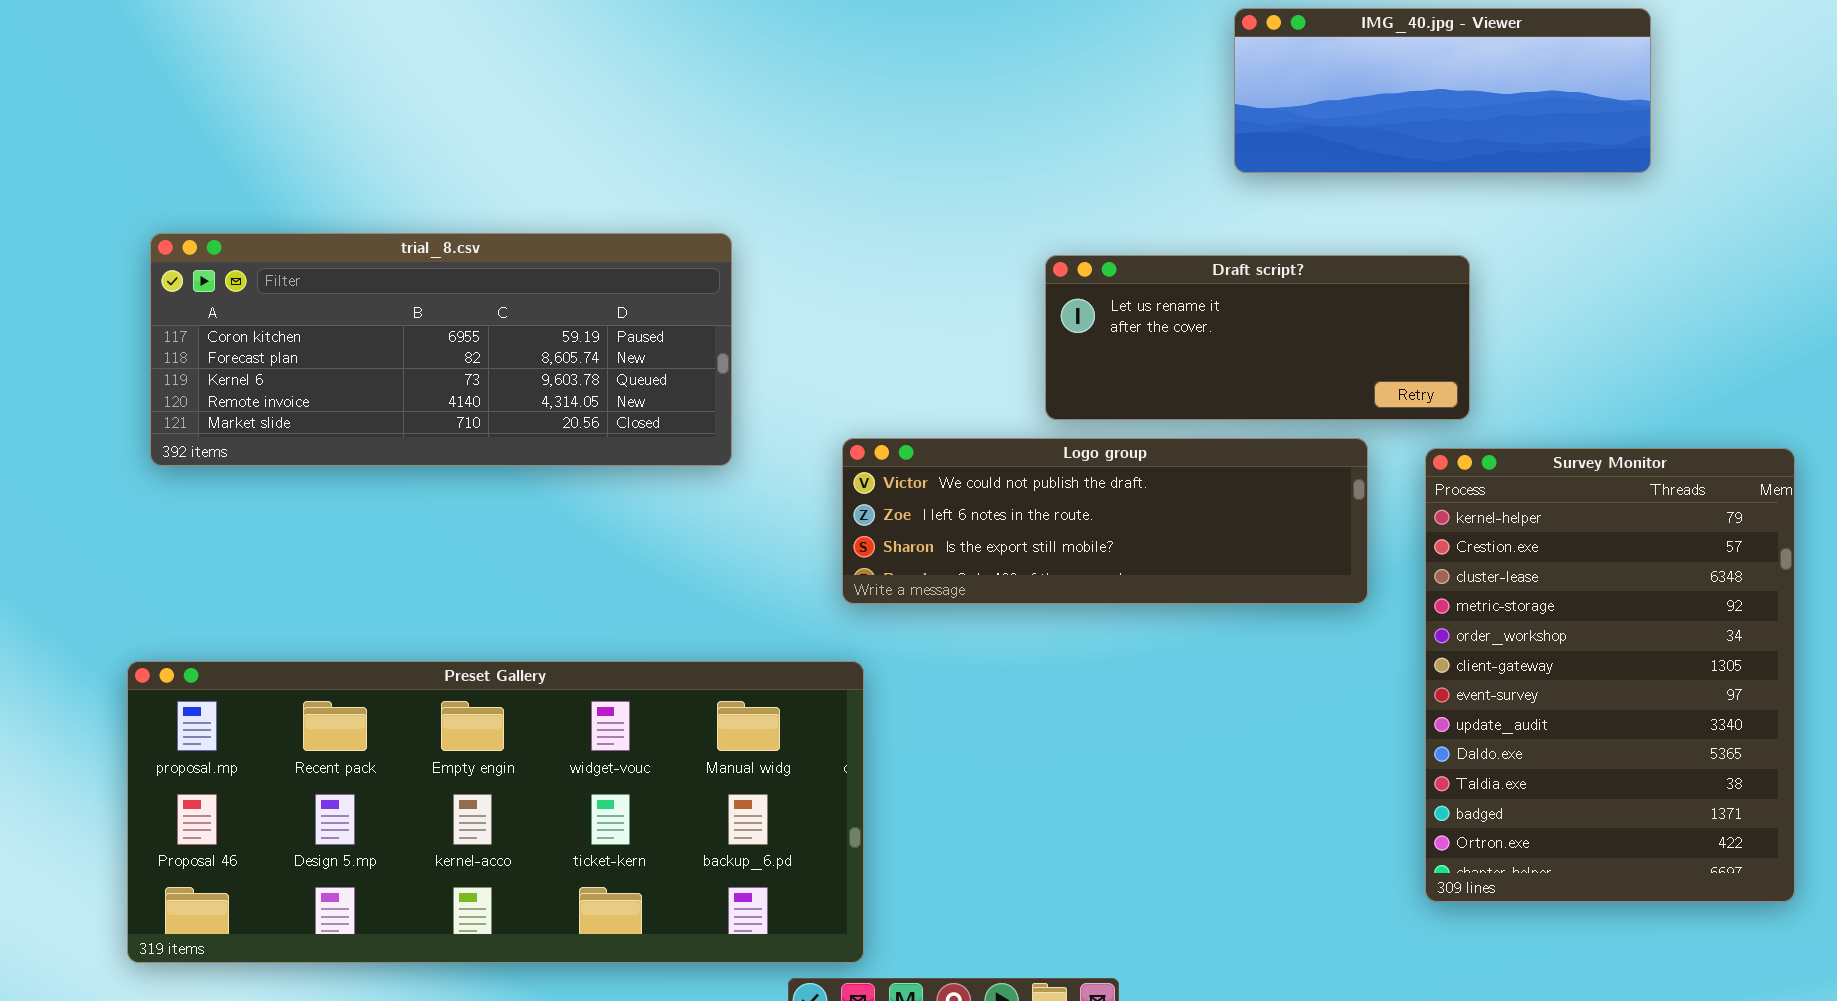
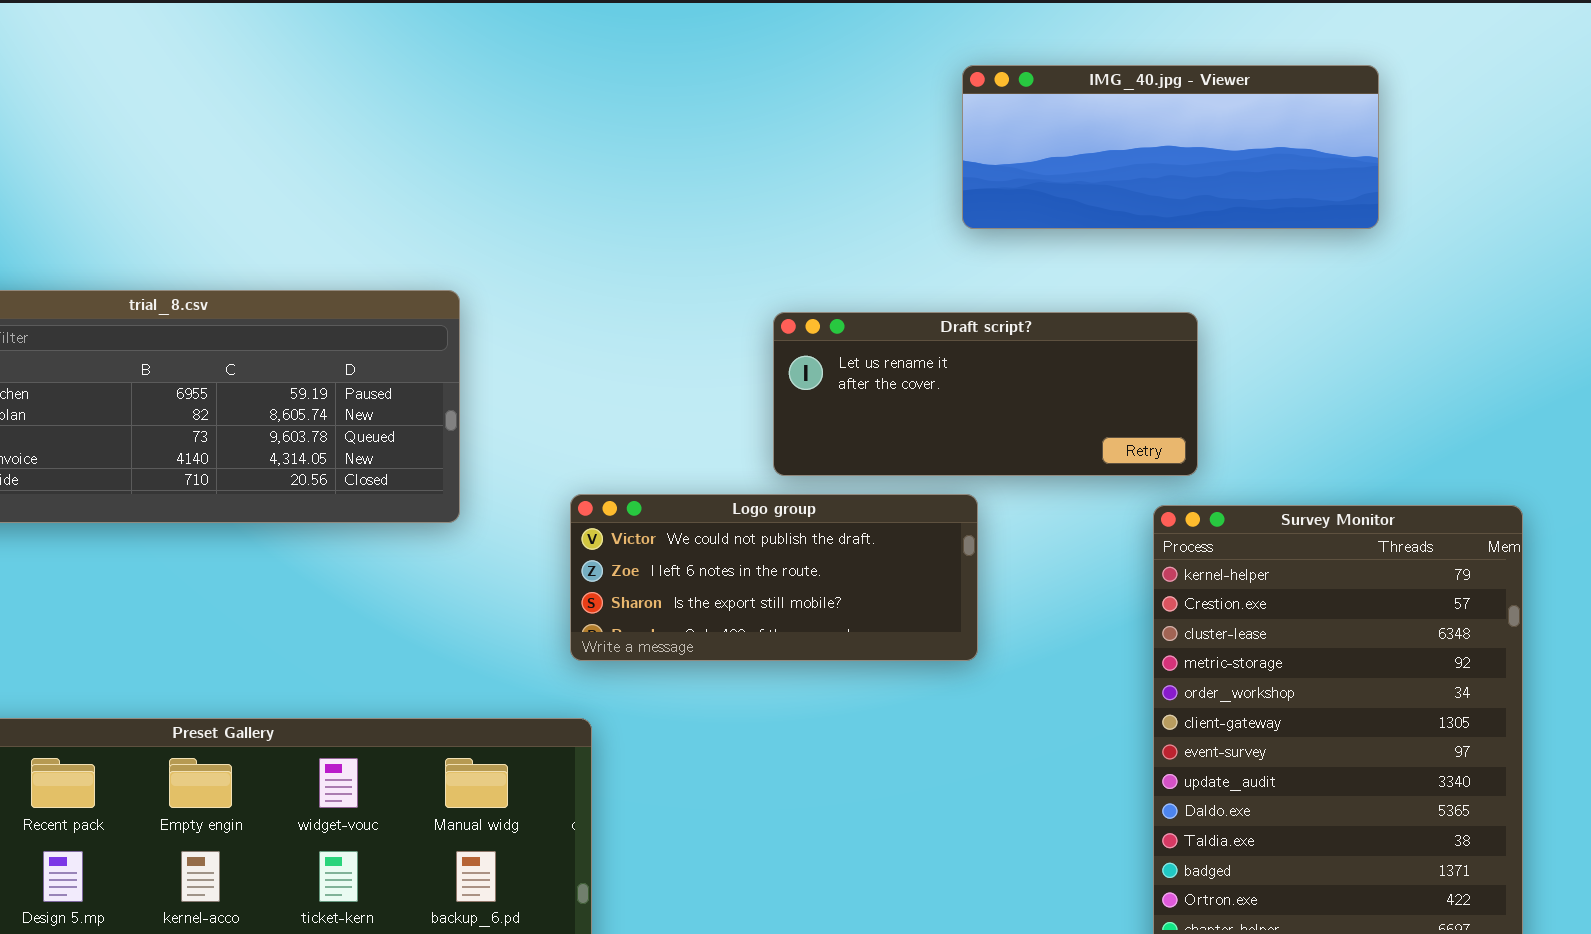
Logo group: [842,438,1368,604] -> [570,494,978,661], resized

